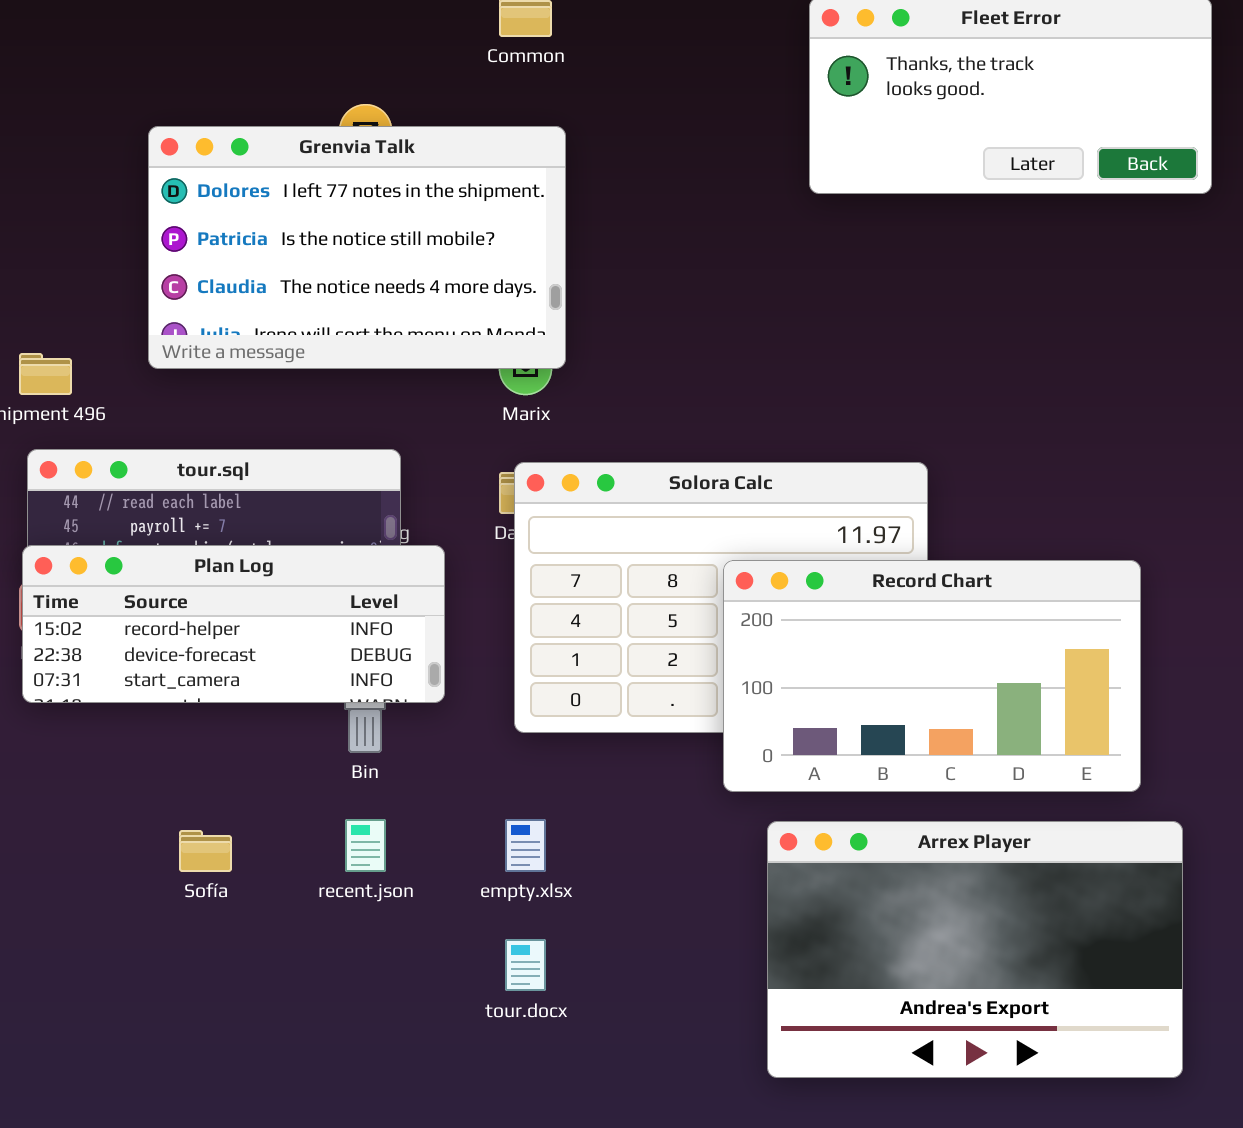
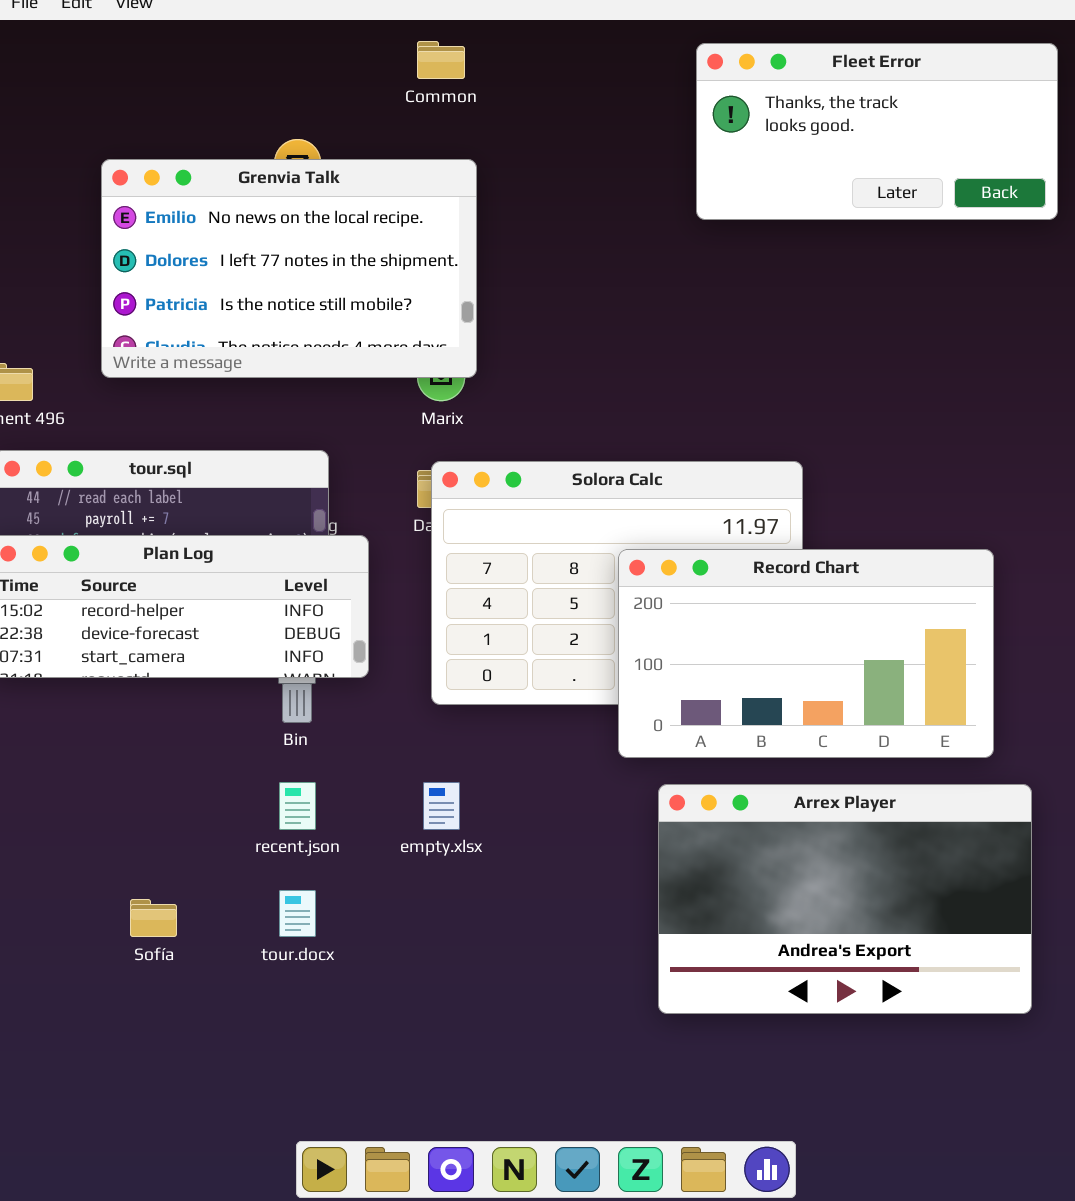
Grenvia Talk: [148,126,566,369] -> [101,159,477,378], scrolled up 1 row
Sofía: [179,830,232,872] -> [130,899,177,937], moved
tour.docx: [505,939,546,991] -> [279,890,316,937], moved

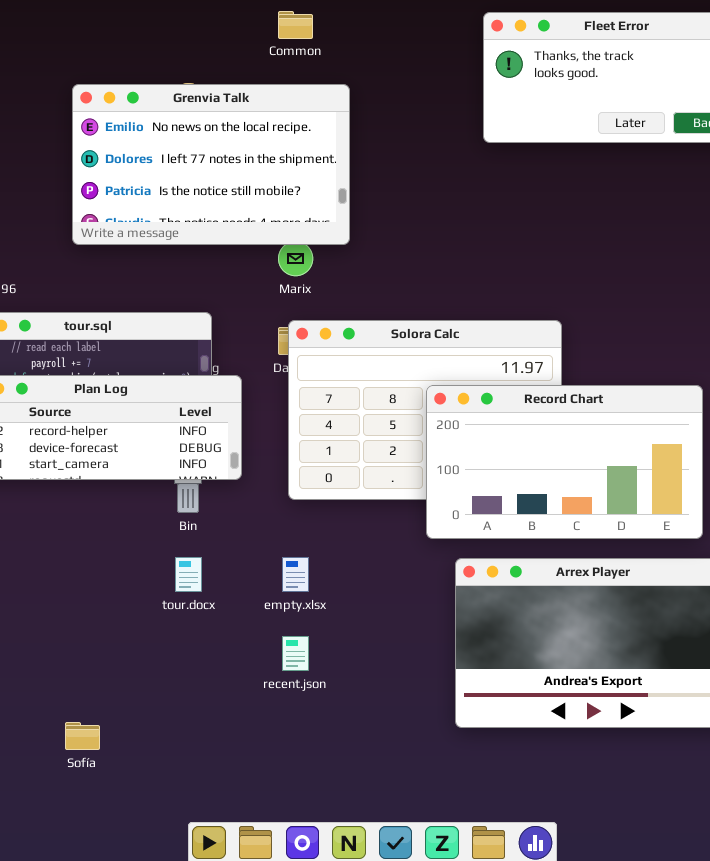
Grenvia Talk: [101,159,477,378] -> [72,84,350,245], moved
recent.json: [279,782,316,830] -> [282,636,309,671], moved
tour.docx: [279,890,316,937] -> [175,557,202,592], moved
Sofía: [130,899,177,937] -> [65,722,100,750], moved

